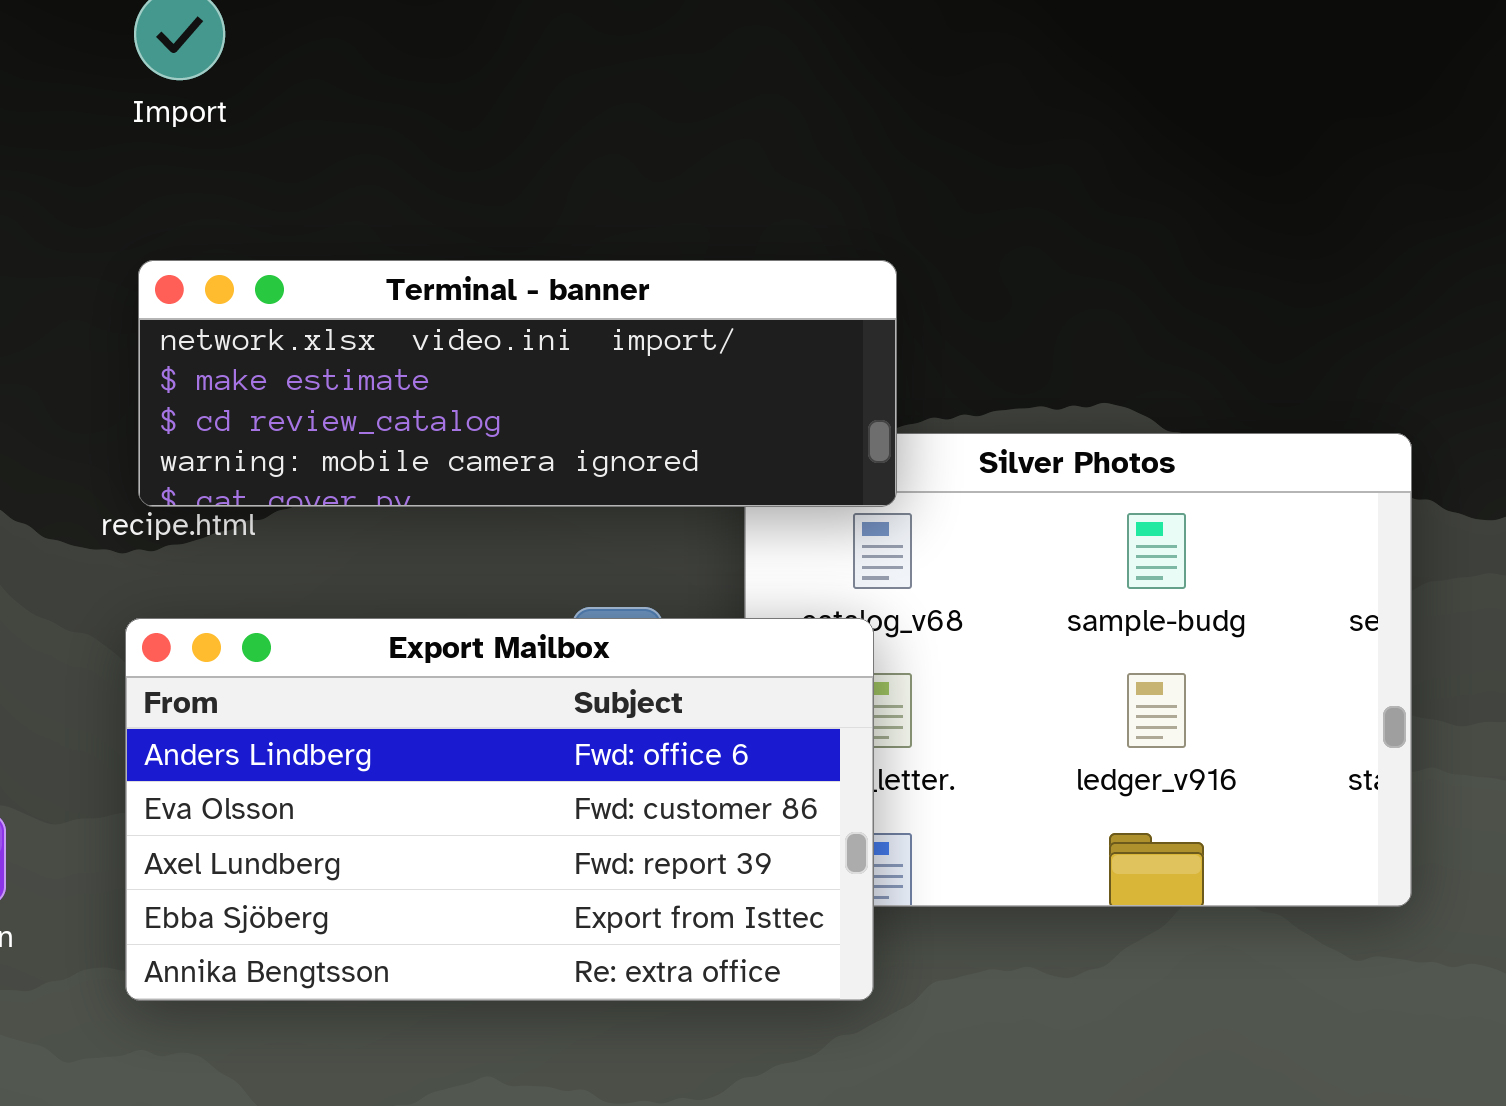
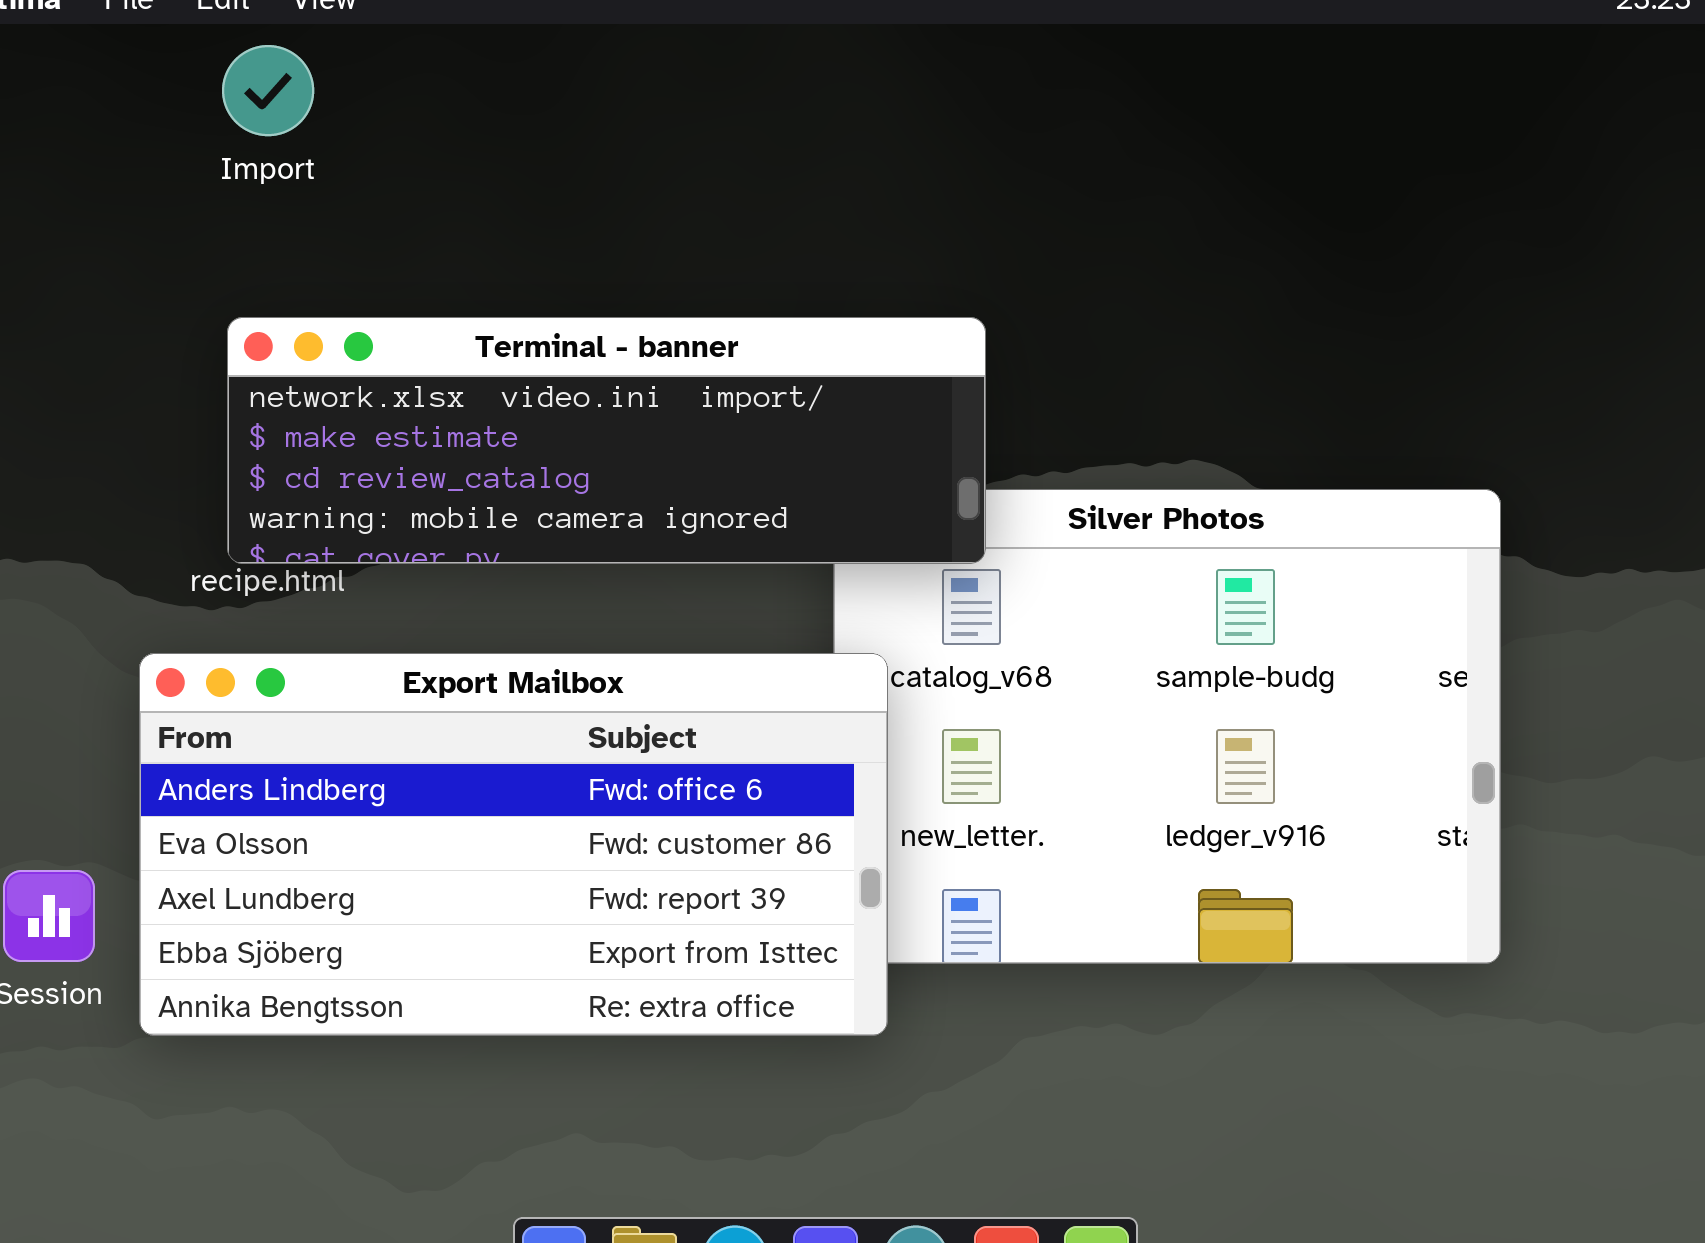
Export Mailbox: [125,618,874,1001] -> [139,653,888,1036], moved

